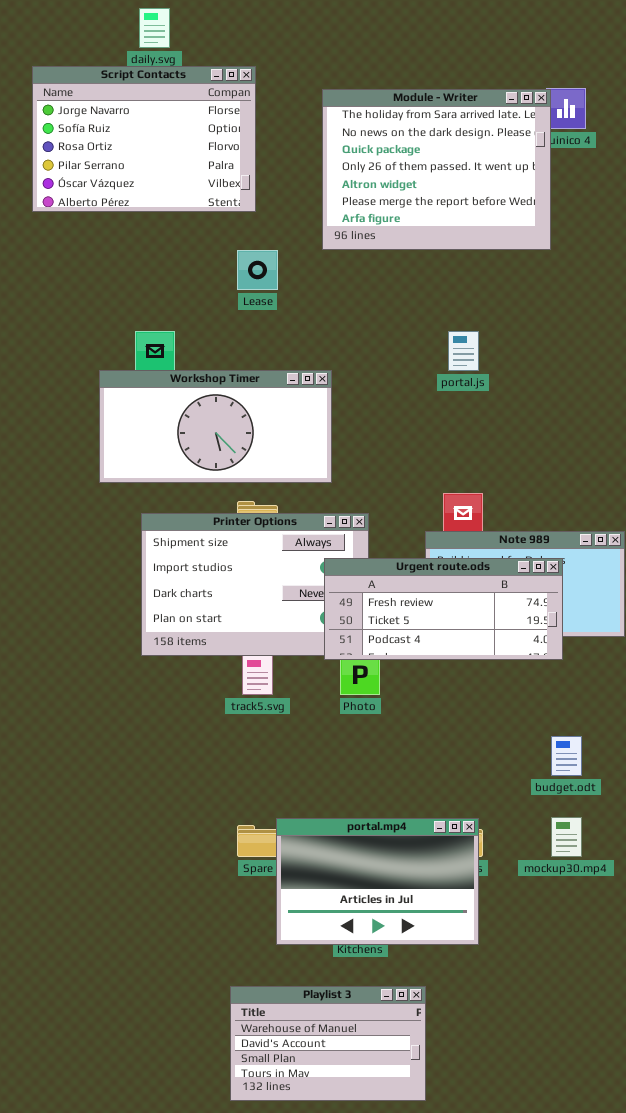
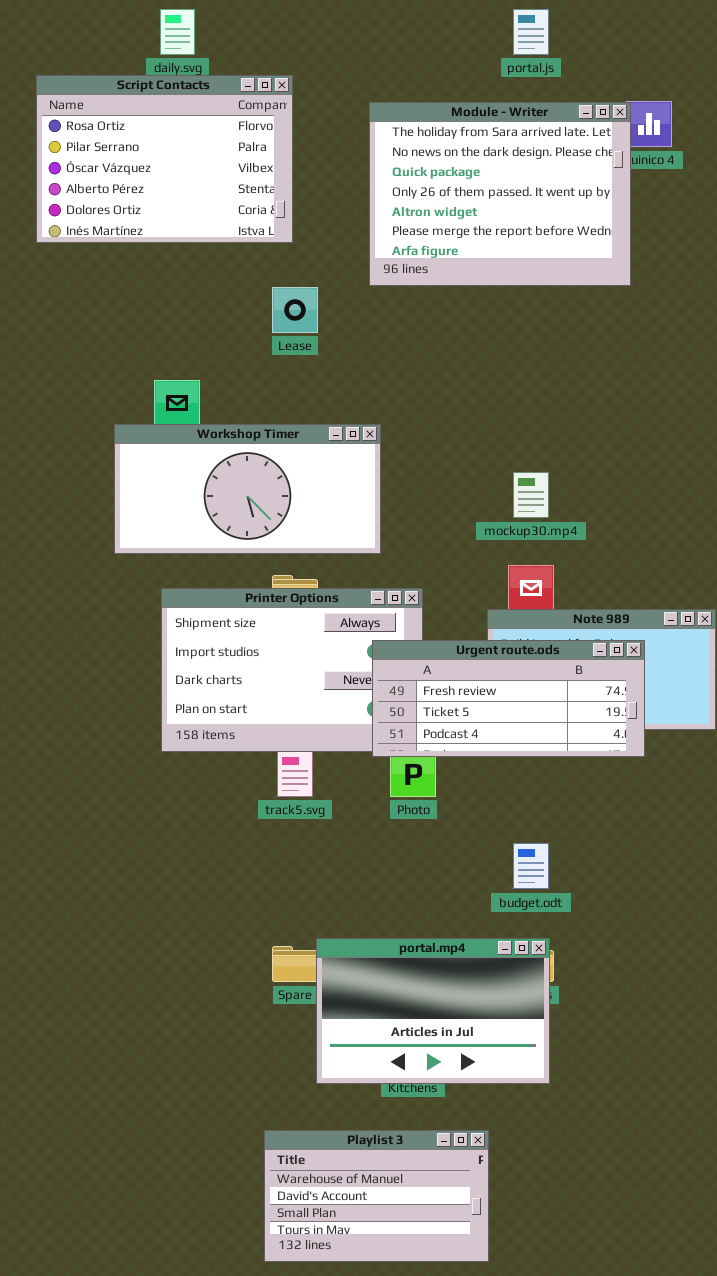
Script Contacts: [32,66,256,212] -> [36,75,293,243], scrolled down 2 rows
portal.js: [448,331,479,371] -> [513,9,549,55], moved
budget.odt: [551,736,582,776] -> [513,843,549,889], moved
mockup30.mp4: [551,817,582,857] -> [513,472,549,518], moved

